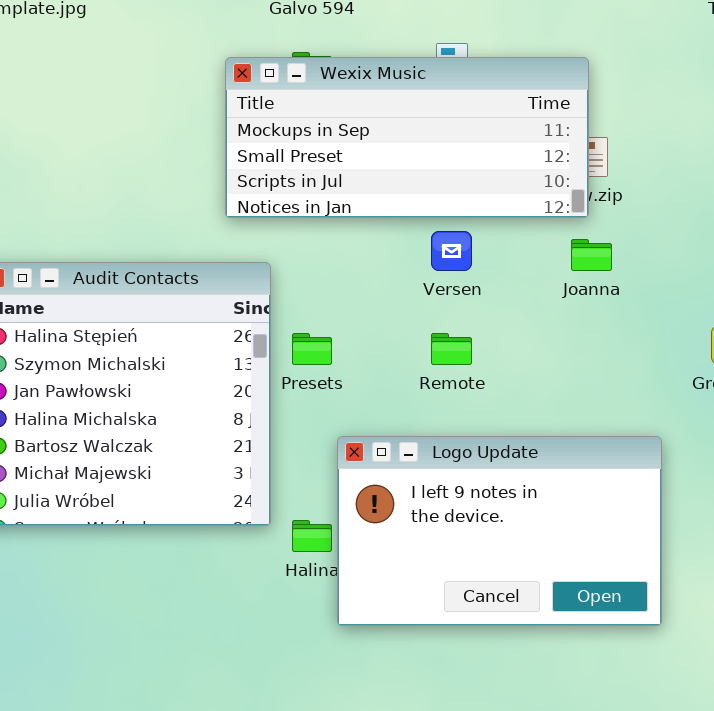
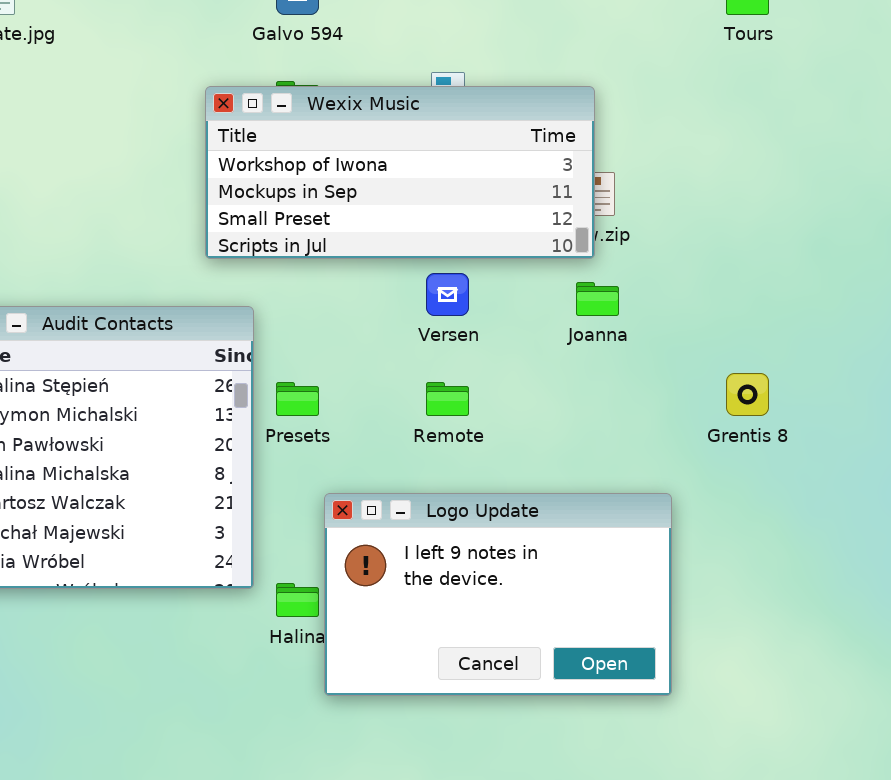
Wexix Music: [225,57,589,218] -> [205,86,595,259], scrolled up 1 row

